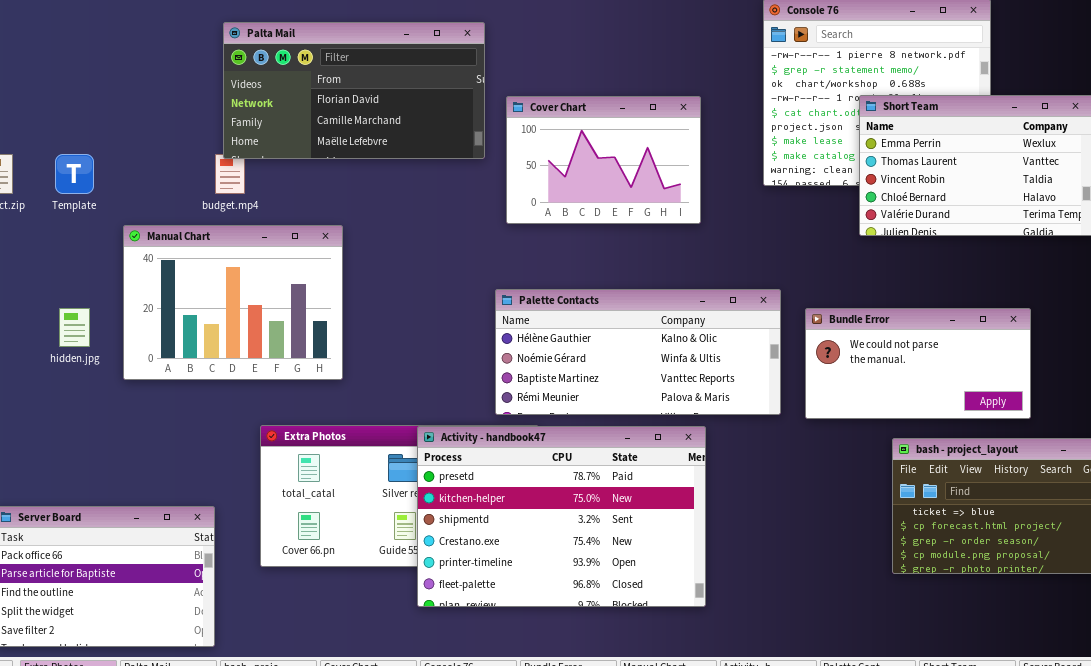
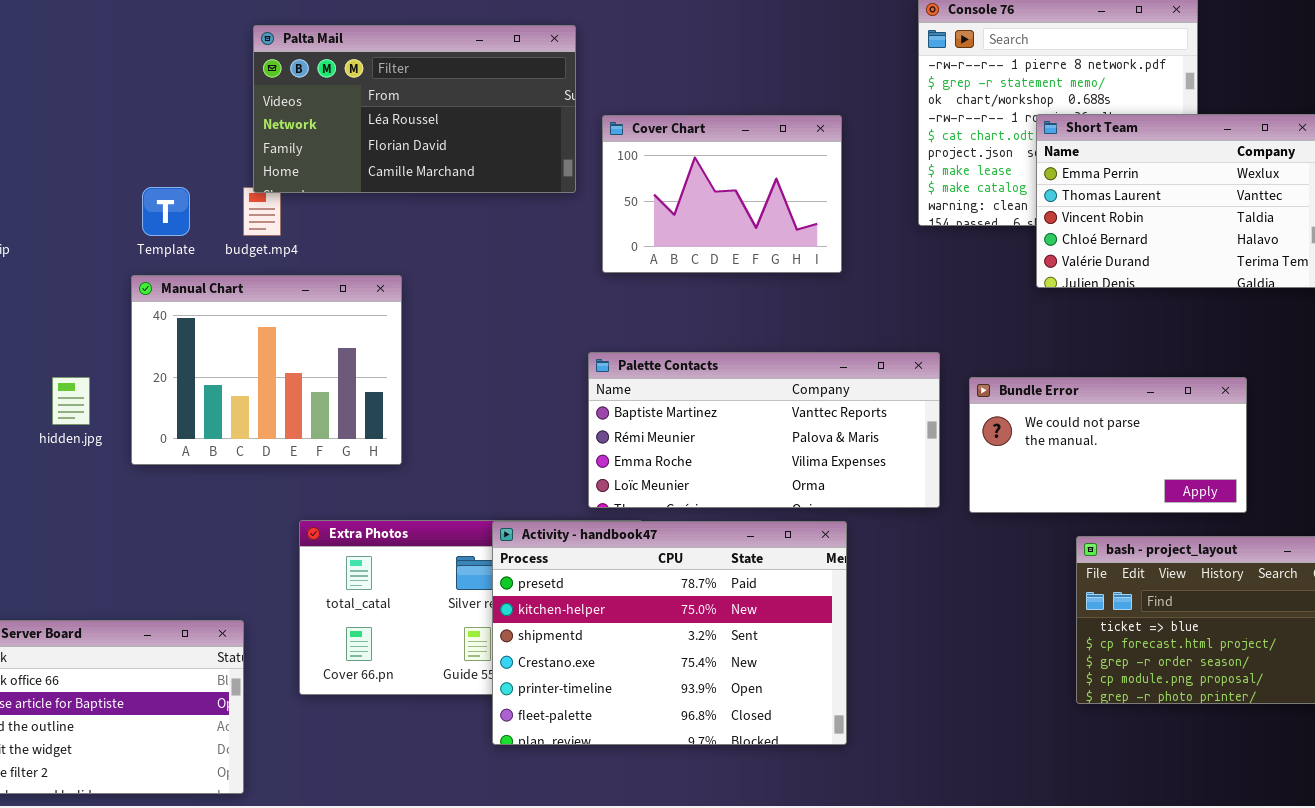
Palta Mail: [223,22,485,159] -> [253,25,576,193], scrolled up 1 row
Template: [55,154,94,194] -> [142,187,190,236], moved
Palette Contacts: [495,289,781,415] -> [588,352,940,508], scrolled down 2 rows

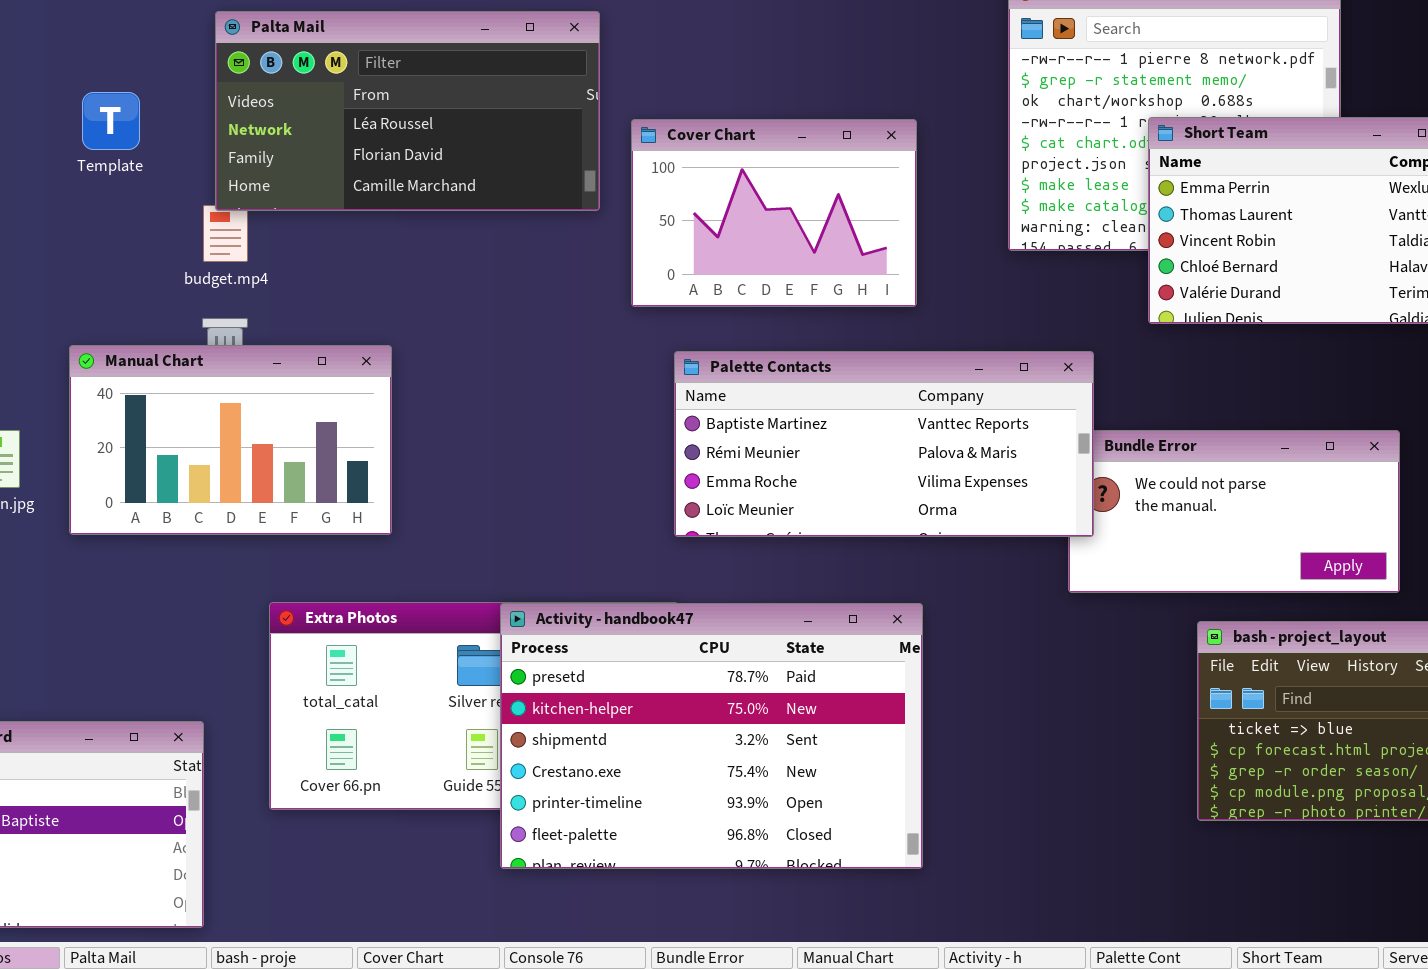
Template: [142,187,190,236] -> [82,92,140,150], moved
Manual Chart: [131,275,402,465] -> [69,345,392,535], resized
Palette Contacts: [588,352,940,508] -> [674,351,1094,537], moved

